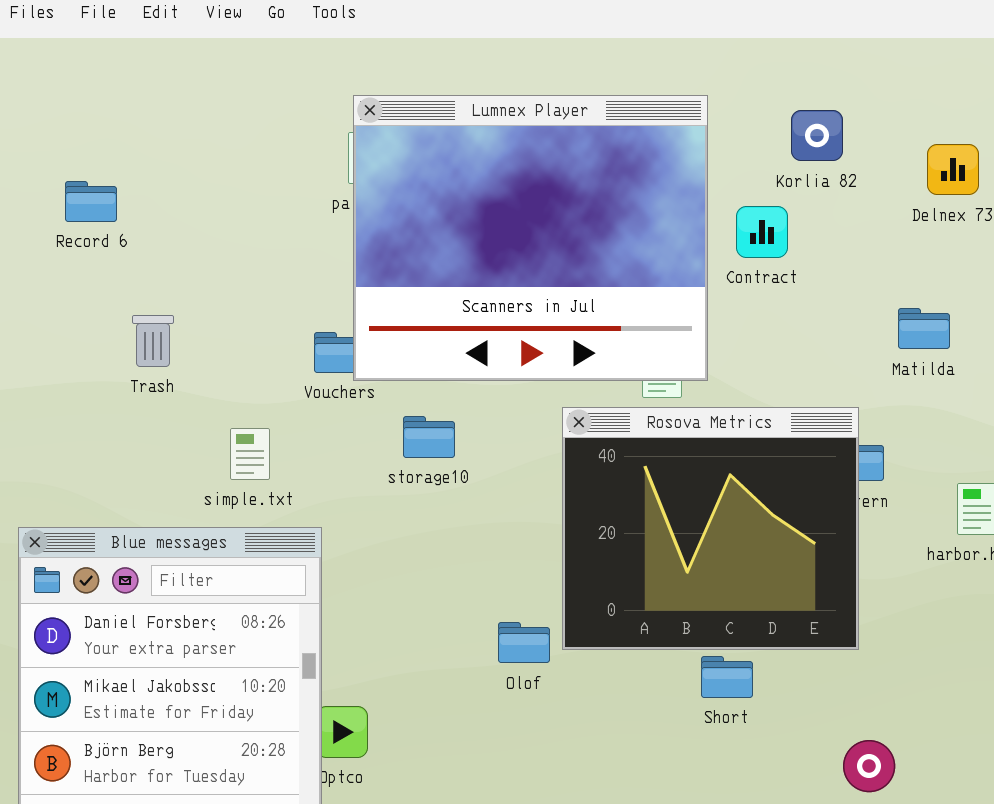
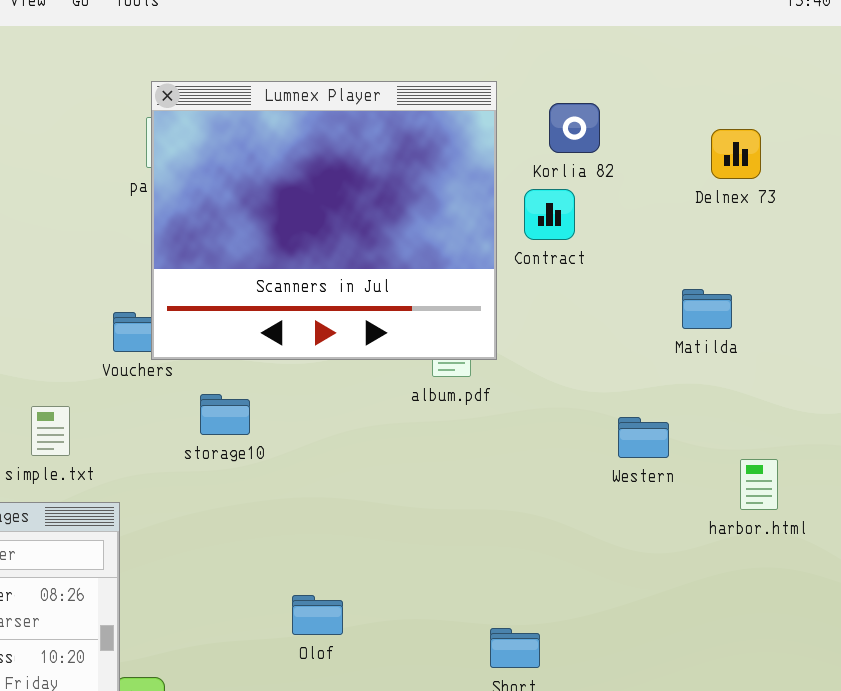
Korlia 82: [791,110,843,161] -> [549,103,600,153], moved
Rosova Metrics: [562,407,859,650] -> none, closed

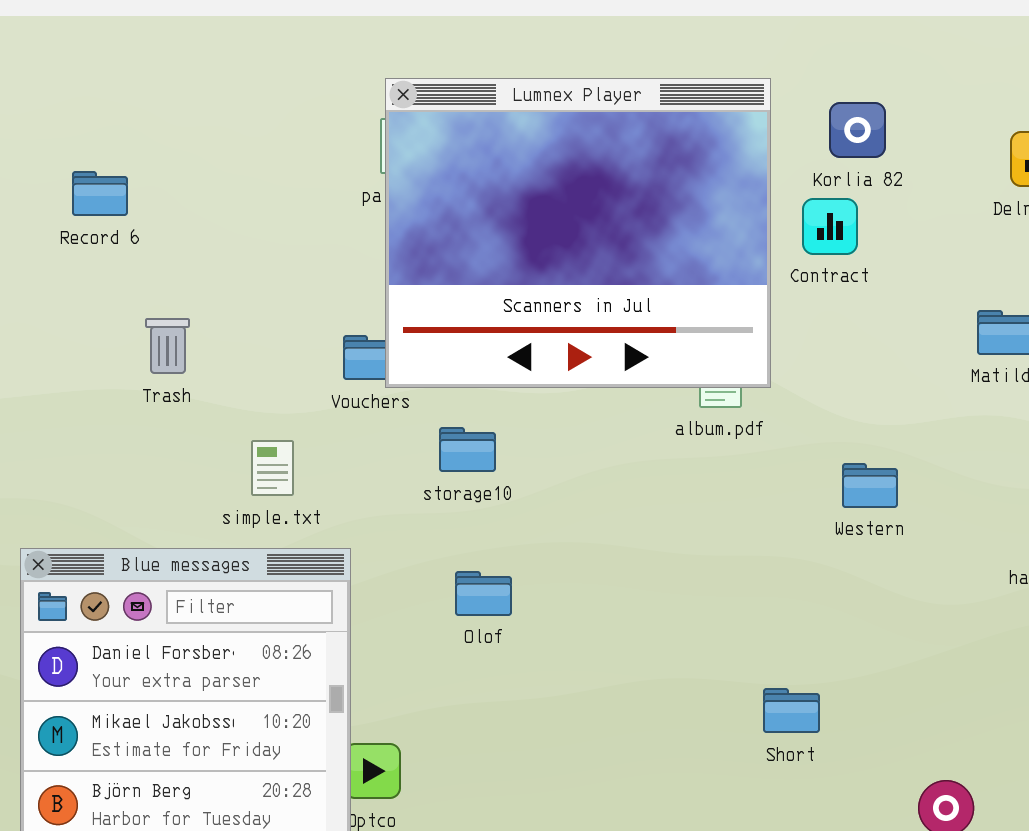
Western: [618,417,669,458] -> [842,463,898,508], moved
Olof: [292,595,343,635] -> [455,571,512,616], moved

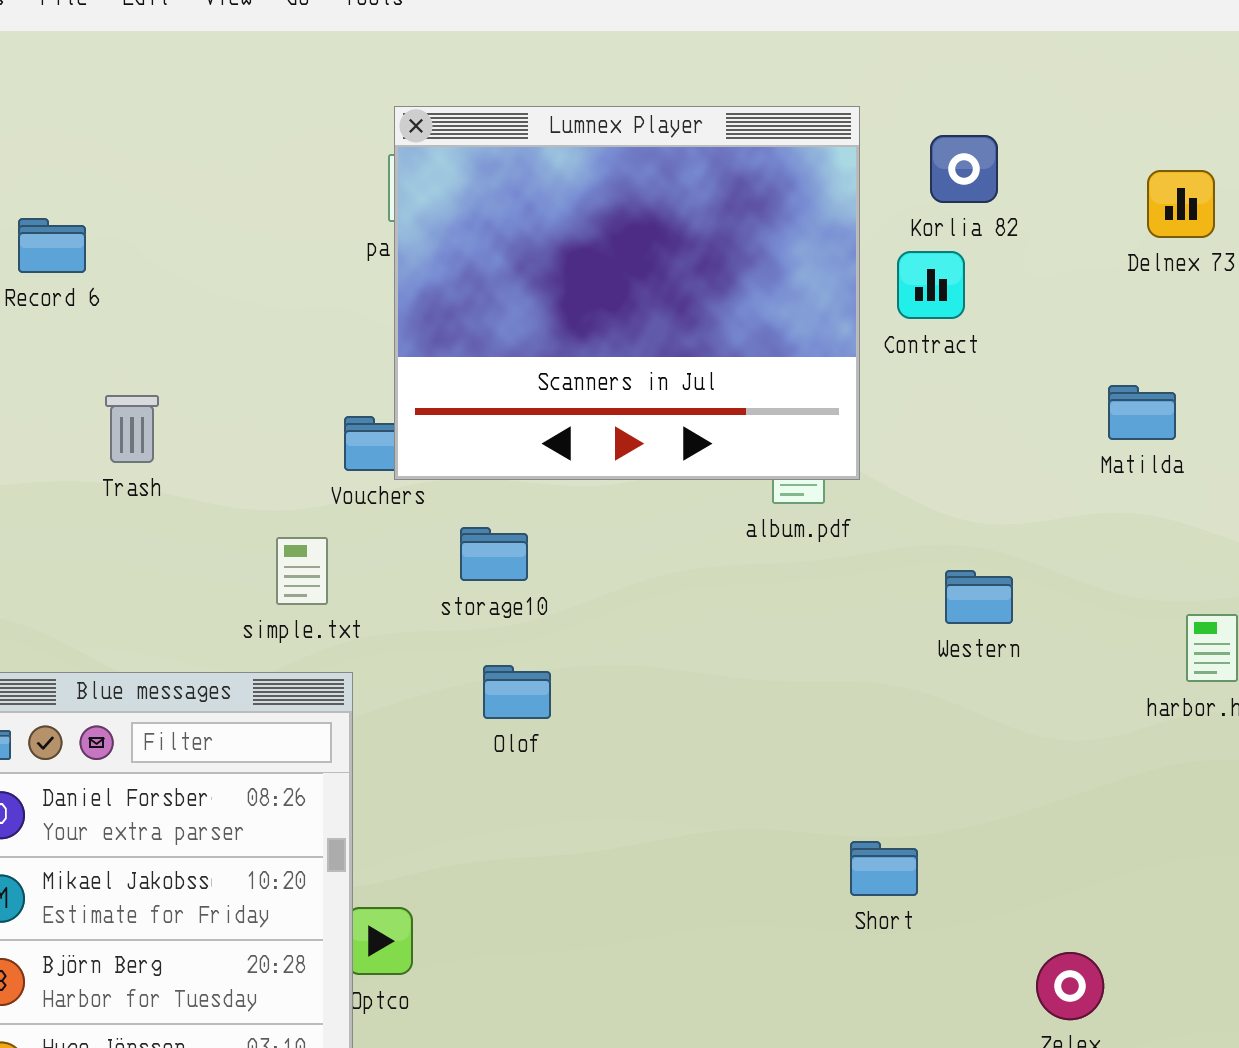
simple.txt: [251,440,294,496] -> [276,537,328,605], moved
Olof: [455,571,512,616] -> [483,665,551,719], moved

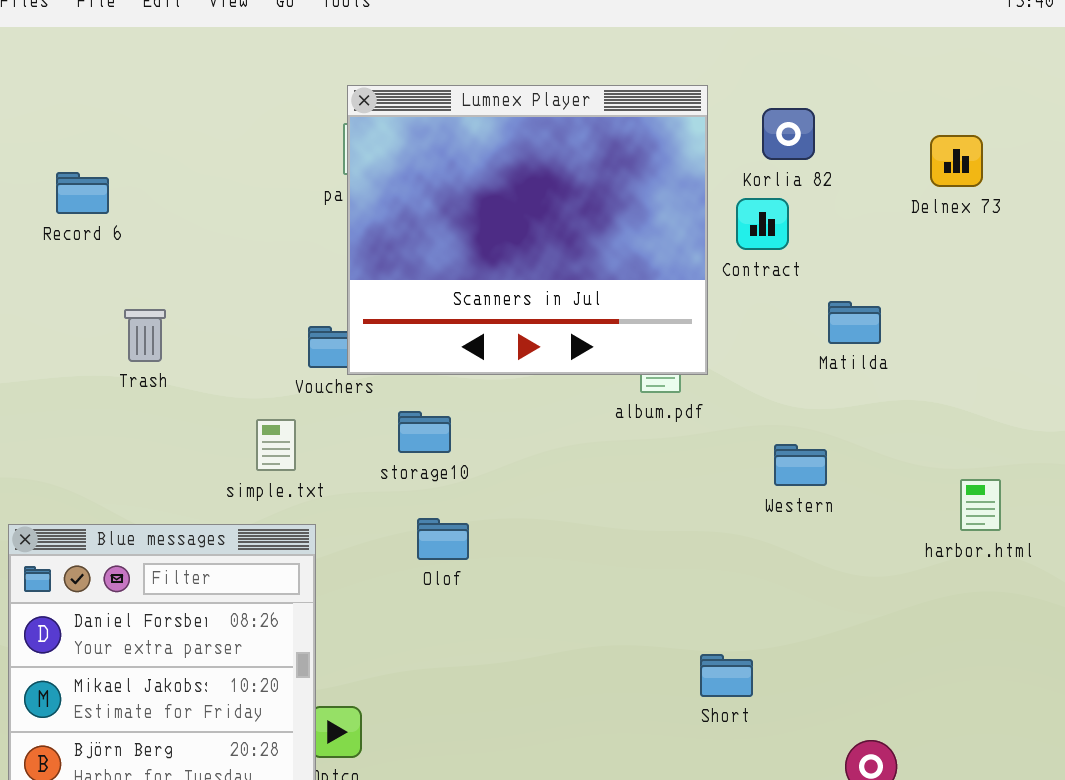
Matilda: [1108,385,1176,440] -> [828,301,881,344], moved

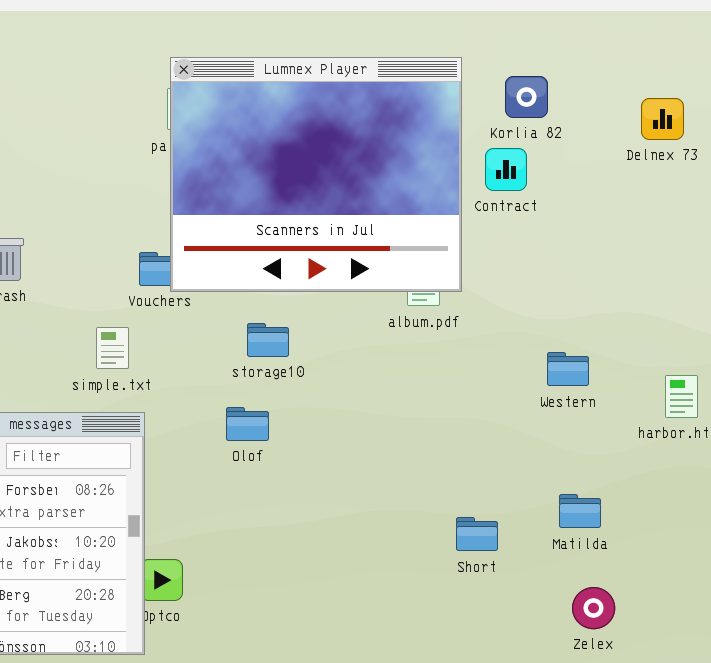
Matilda: [828,301,881,344] -> [559,494,601,528], moved
storage10: [398,411,451,453] -> [247,323,289,357], moved
Western: [774,444,827,486] -> [547,352,589,386], moved

